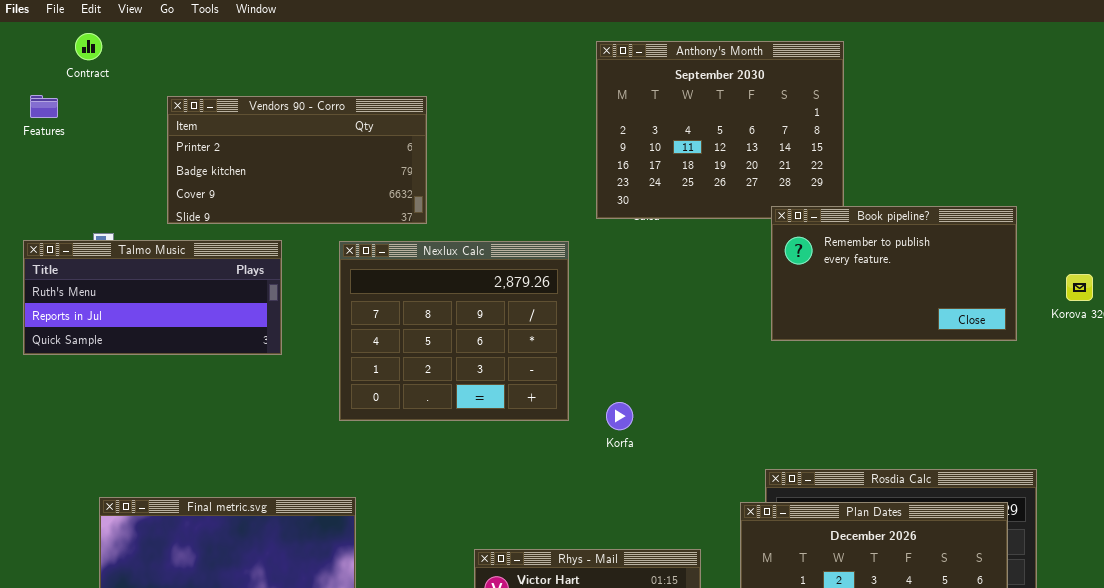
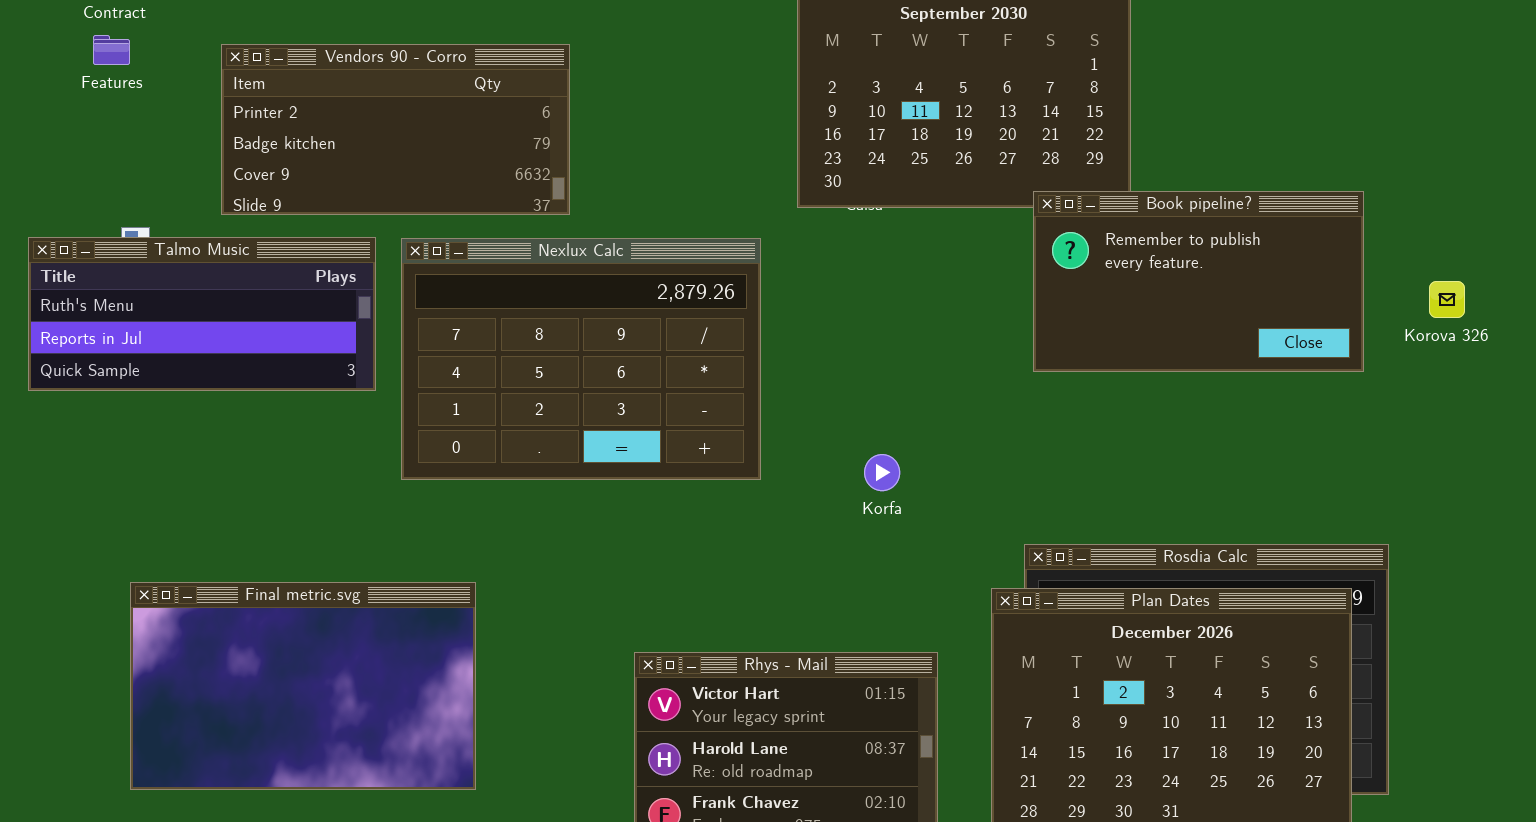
Features: [30,95,58,118] -> [93,35,130,65], moved
Nexlux Calc: [339,241,569,421] -> [401,238,761,480], resized
Korfa: [606,402,633,430] -> [864,454,900,491], moved

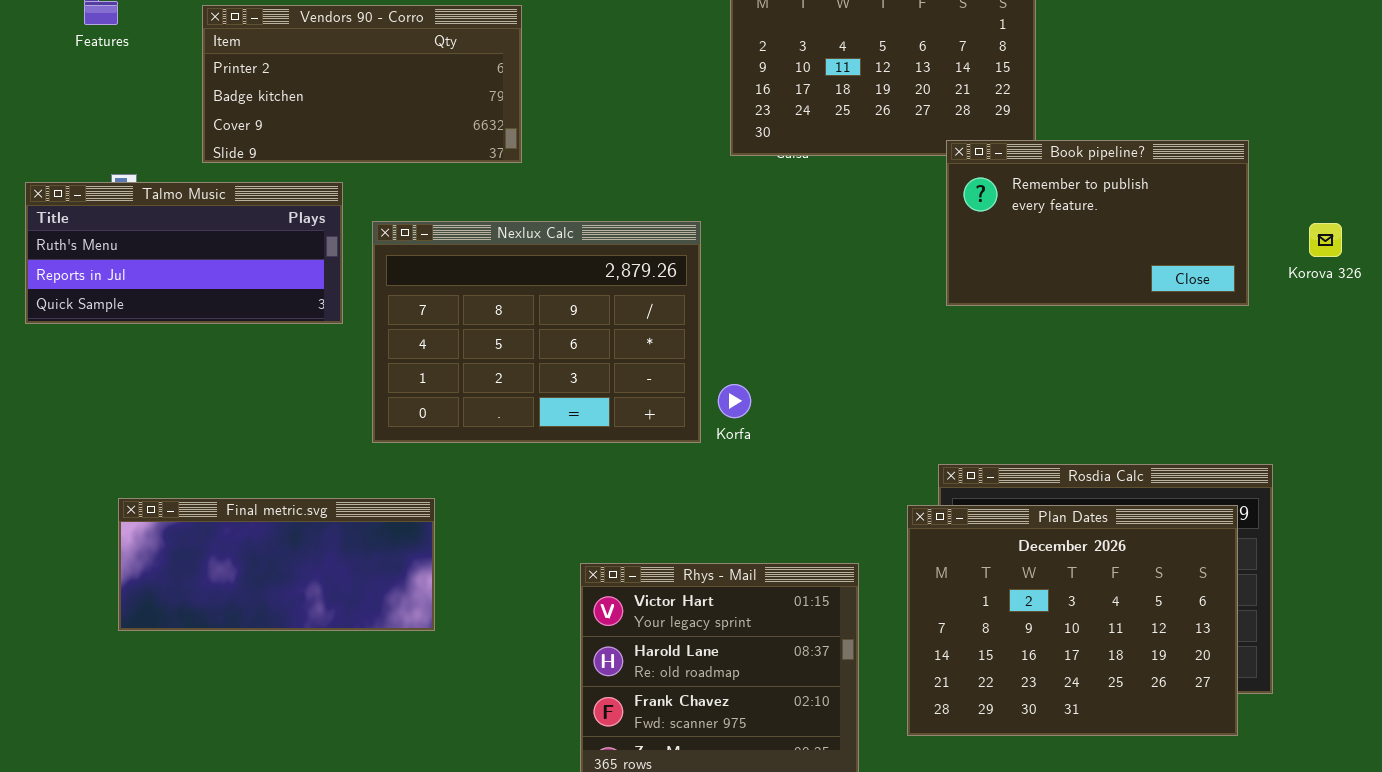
Nexlux Calc: [401,238,761,480] -> [372,221,701,443], moved
Korfa: [864,454,900,491] -> [718,384,751,418], moved
Final metric.svg: [130,582,476,790] -> [118,498,435,631], resized

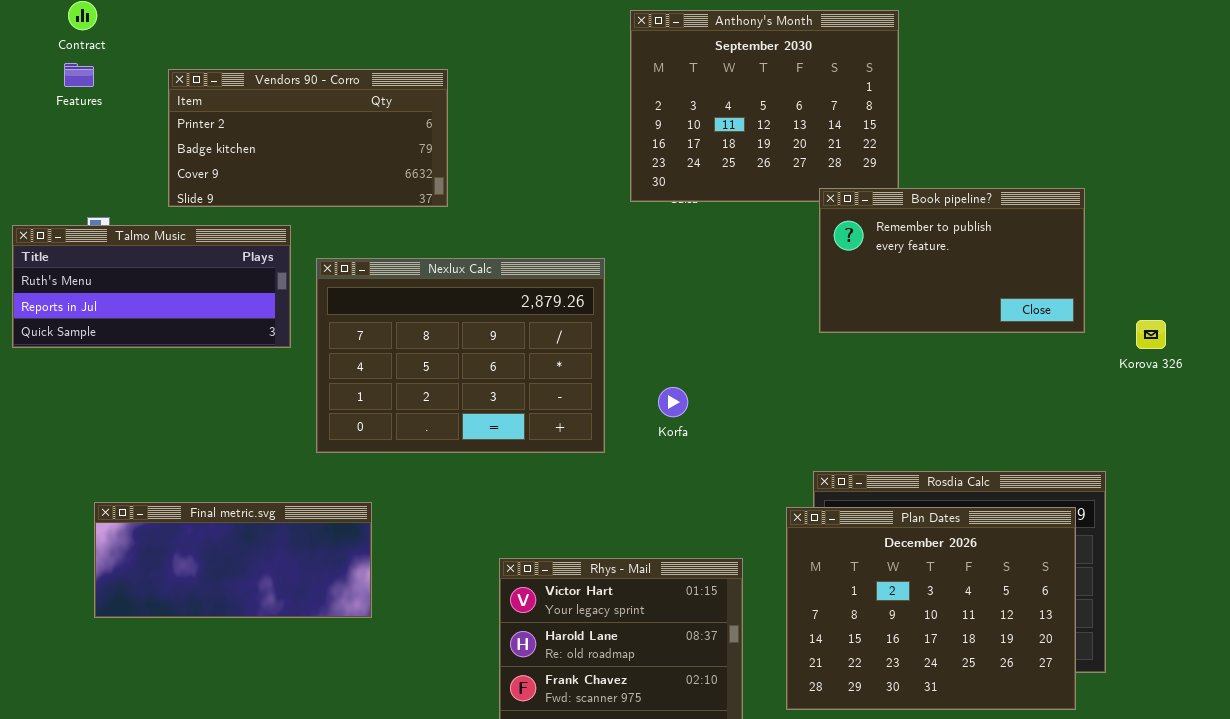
Korova 326: [1309,223,1342,257] -> [1136,320,1166,349], moved
Korfa: [718,384,751,418] -> [658,387,688,417], moved

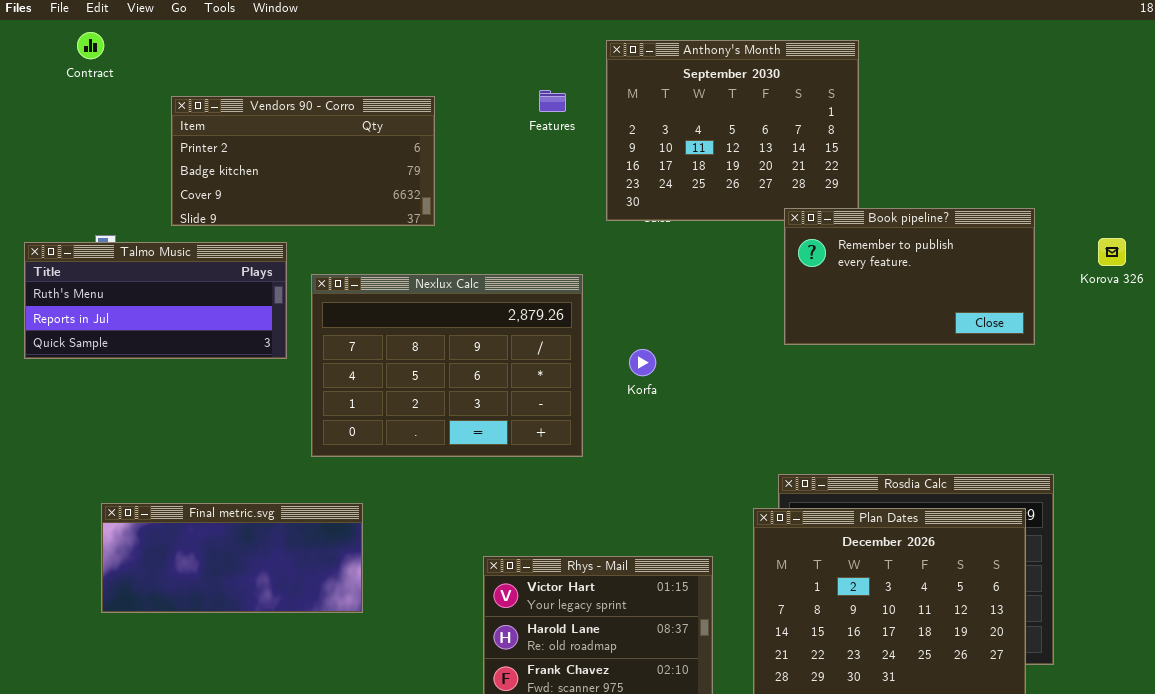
Features: [64,63,94,87] -> [539,90,566,112], moved
Korova 326: [1136,320,1166,349] -> [1098,238,1126,266], moved
Korfa: [658,387,688,417] -> [629,349,656,376], moved

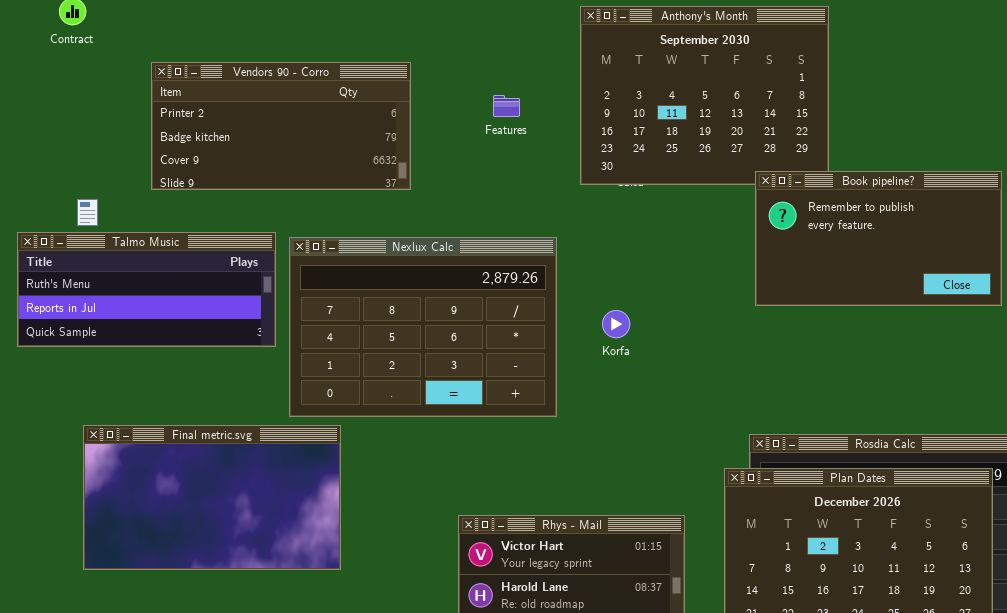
Features: [539,90,566,112] -> [493,95,520,117], moved
Talmo Music: [24,242,287,359] -> [17,232,276,347], moved
Final metric.svg: [101,503,363,613] -> [83,425,341,570], resized

